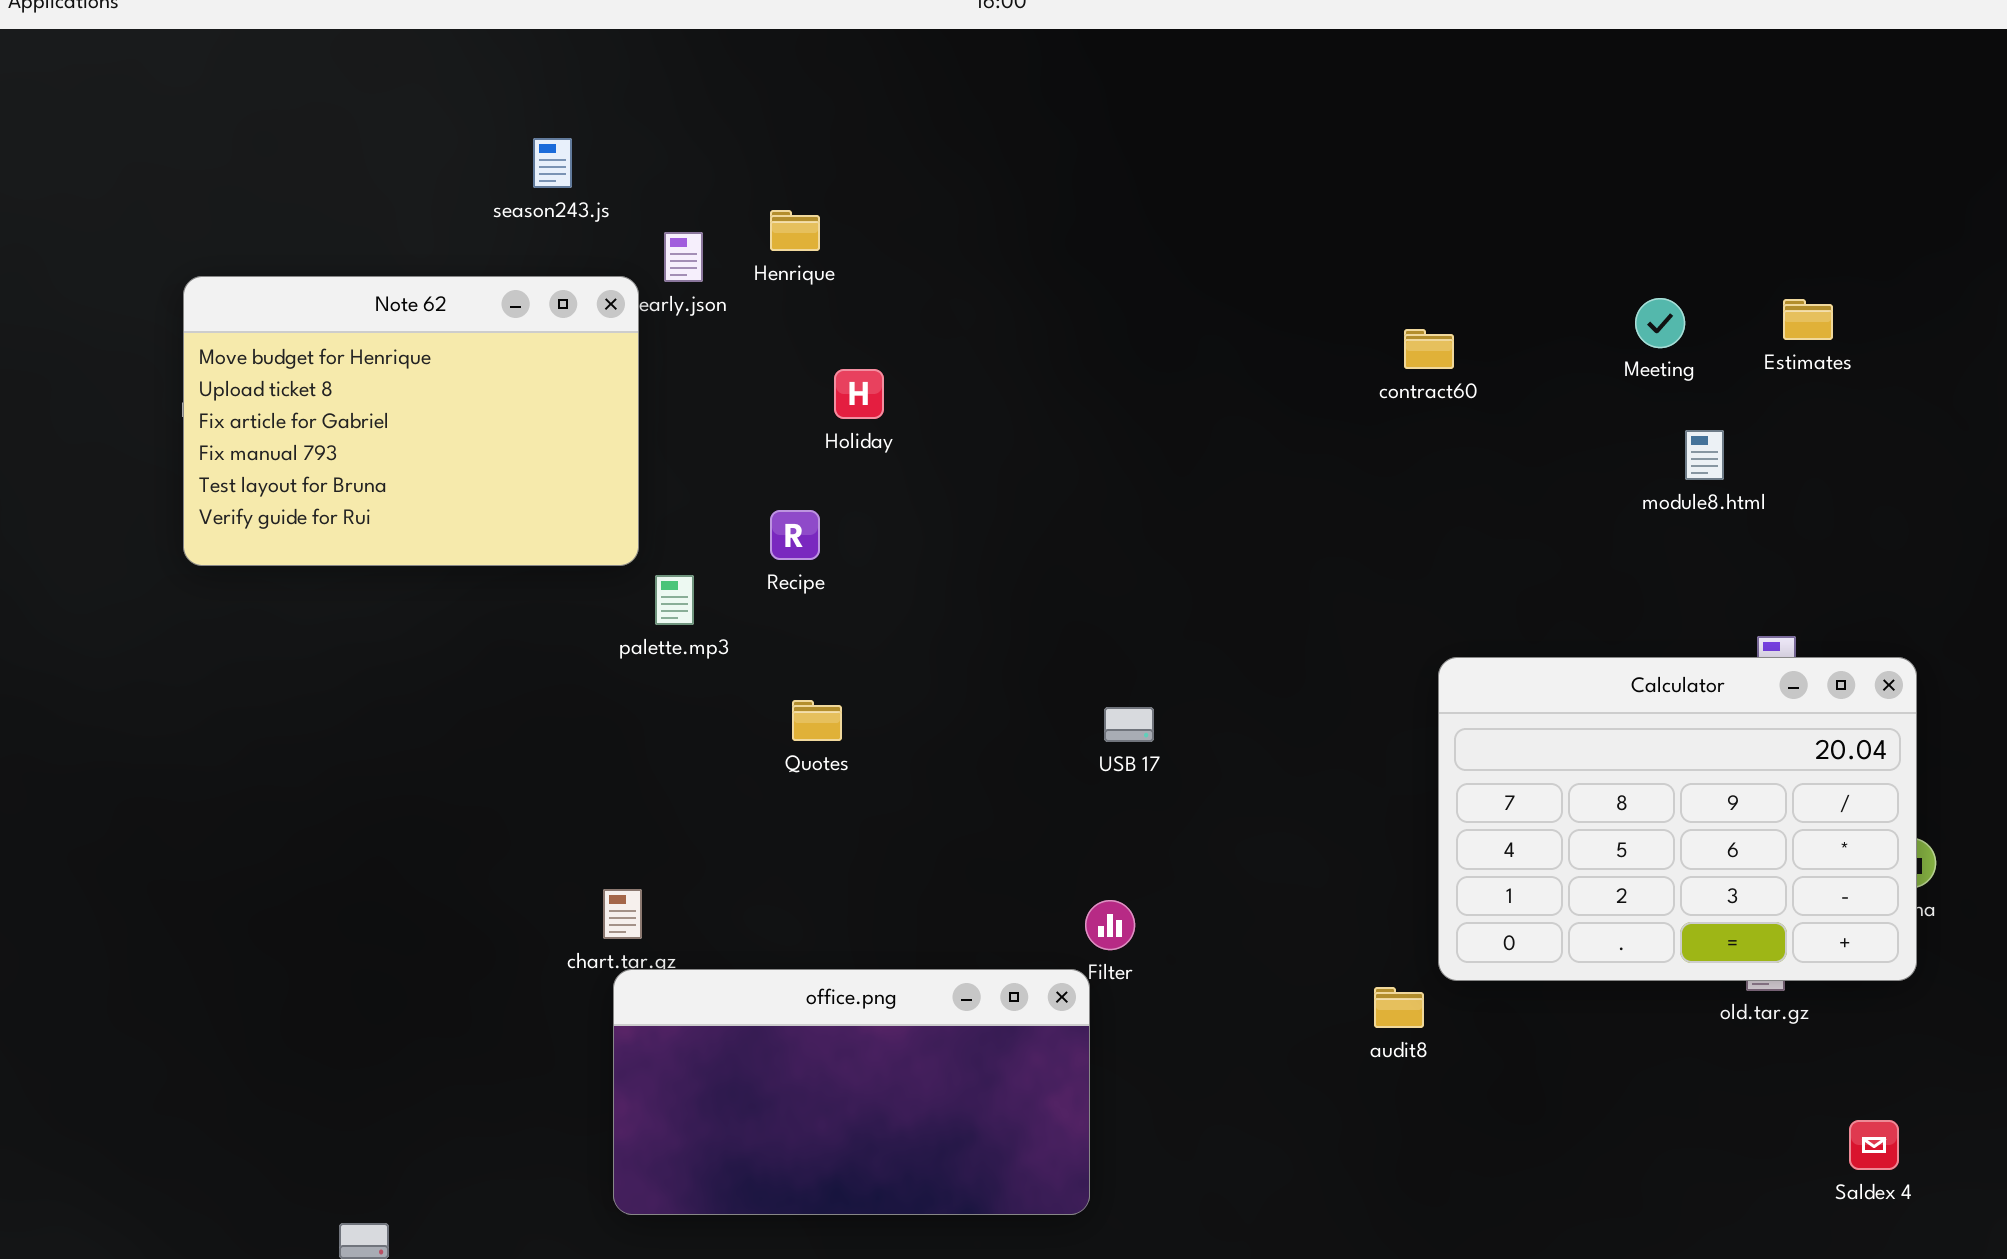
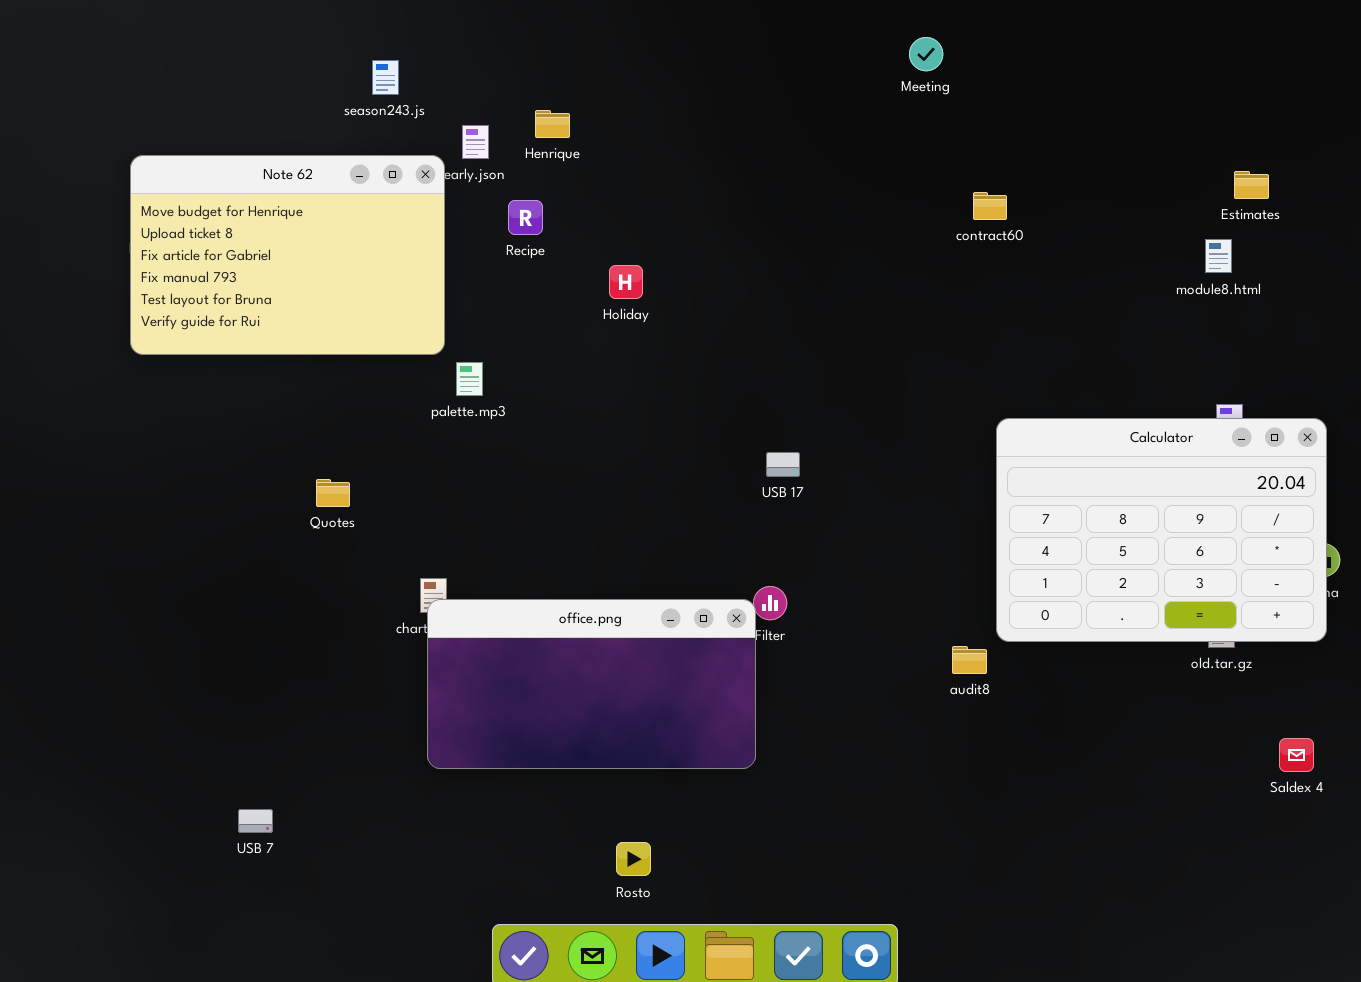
Meeting: [1635,298,1685,348] -> [909,37,943,71], moved
Holiday: [834,369,884,419] -> [609,265,643,299], moved
module8.html: [1685,430,1724,480] -> [1205,239,1232,273], moved
Recipe: [770,510,820,560] -> [508,200,543,235], moved
Quotes: [792,700,842,741] -> [316,479,350,507], moved
office.png: [613,969,1090,1215] -> [427,599,756,769], moved

